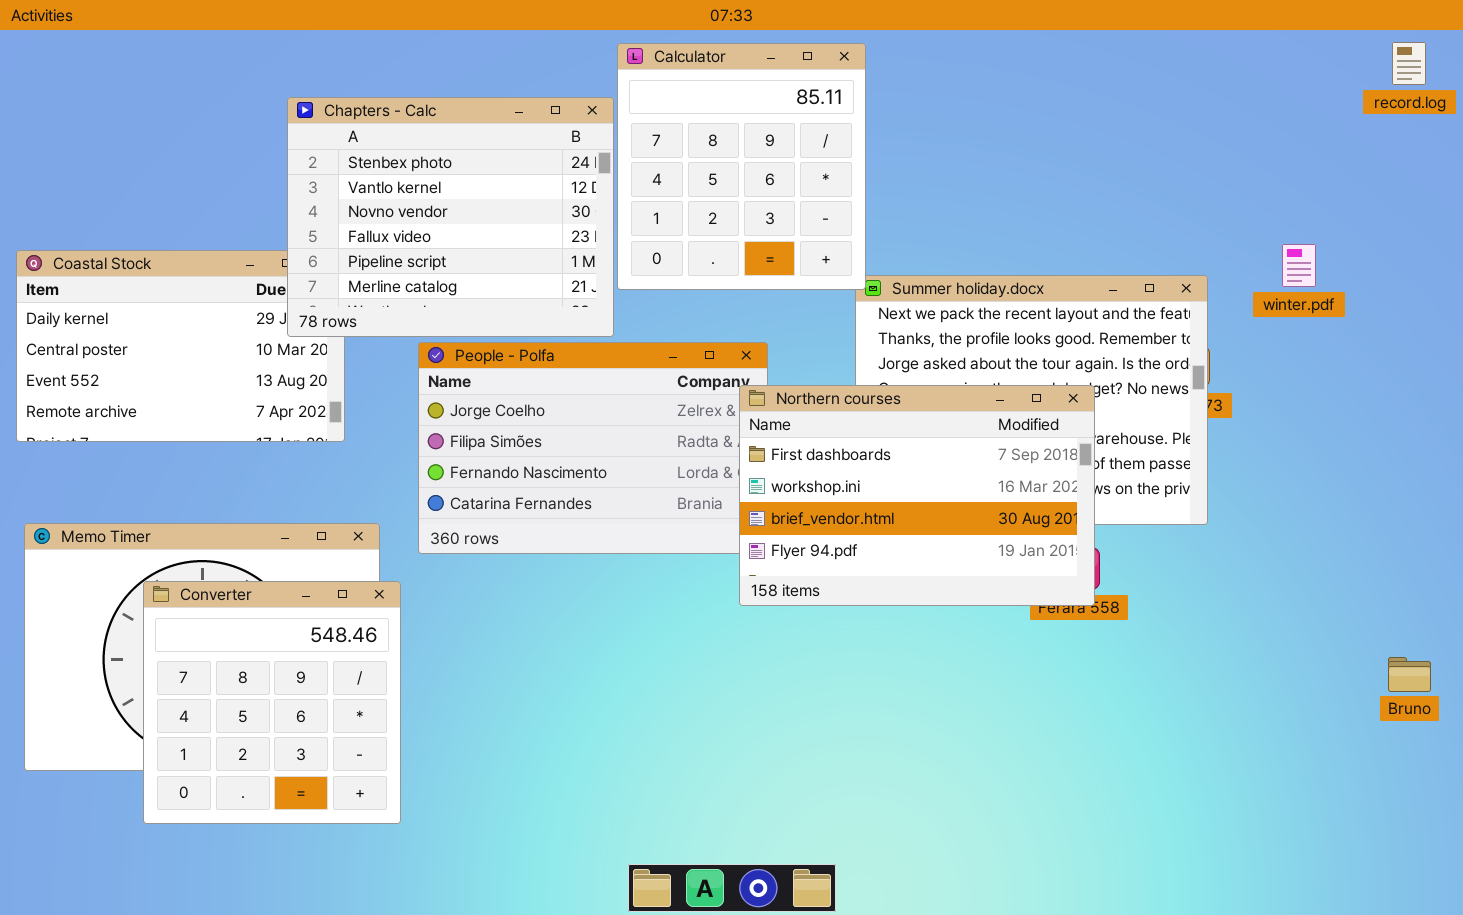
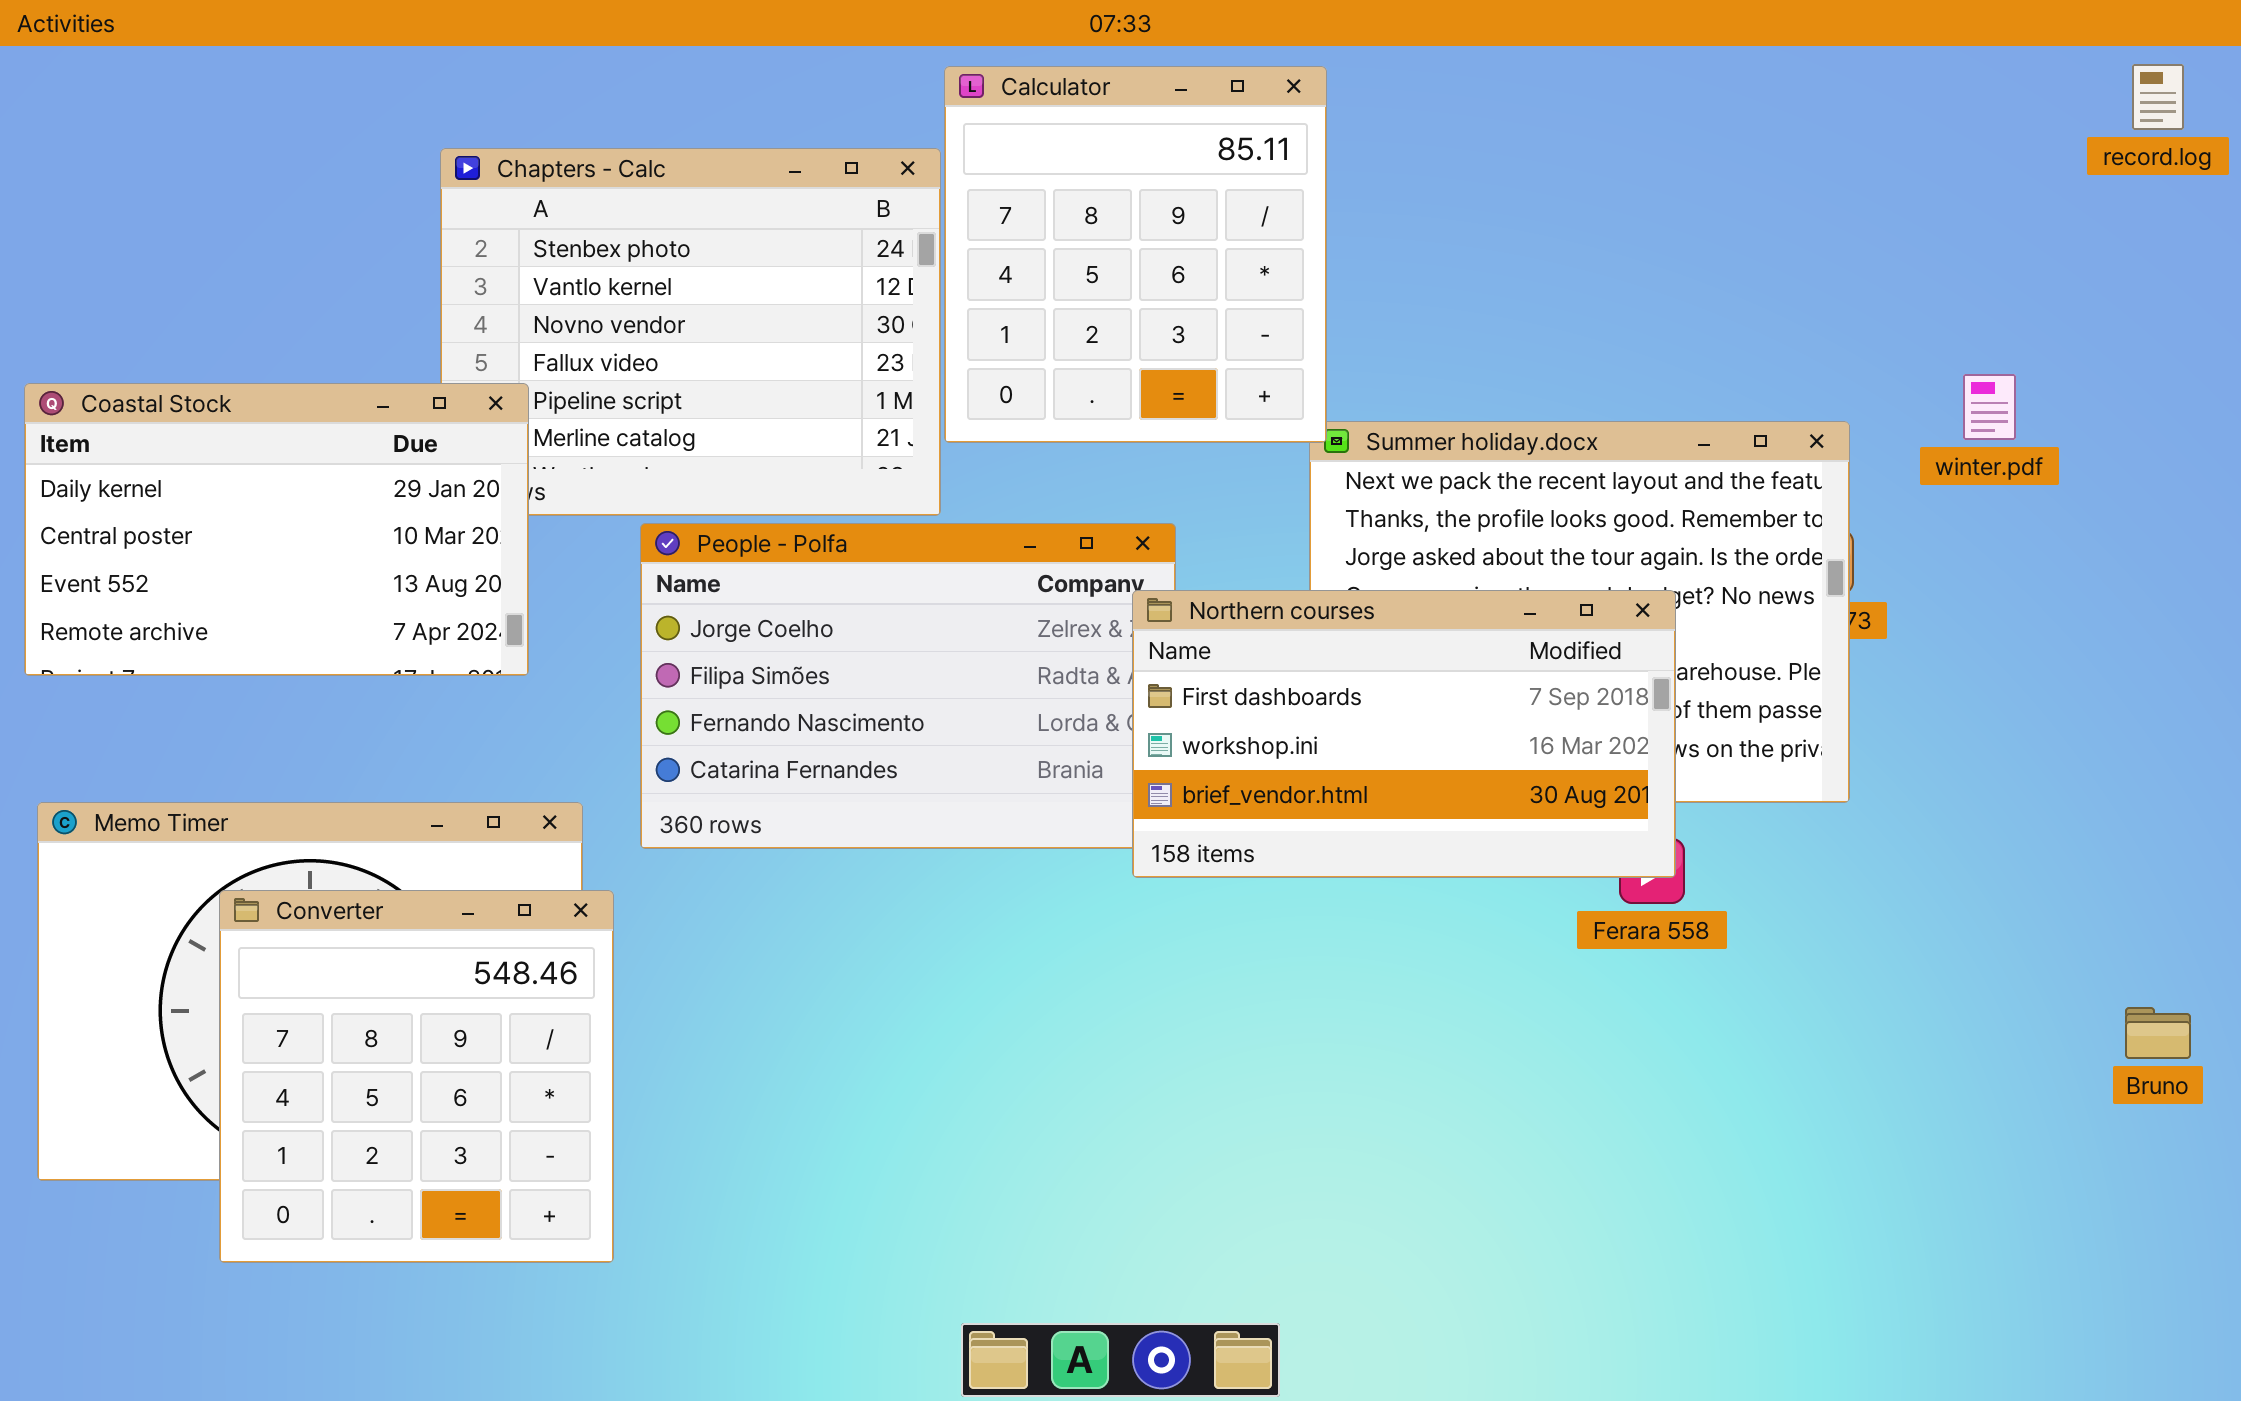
Coastal Stock: [16,250,345,442] -> [24,383,529,676], raised
Northern courses: [739,385,1095,606] -> [1132,590,1676,878], resized

